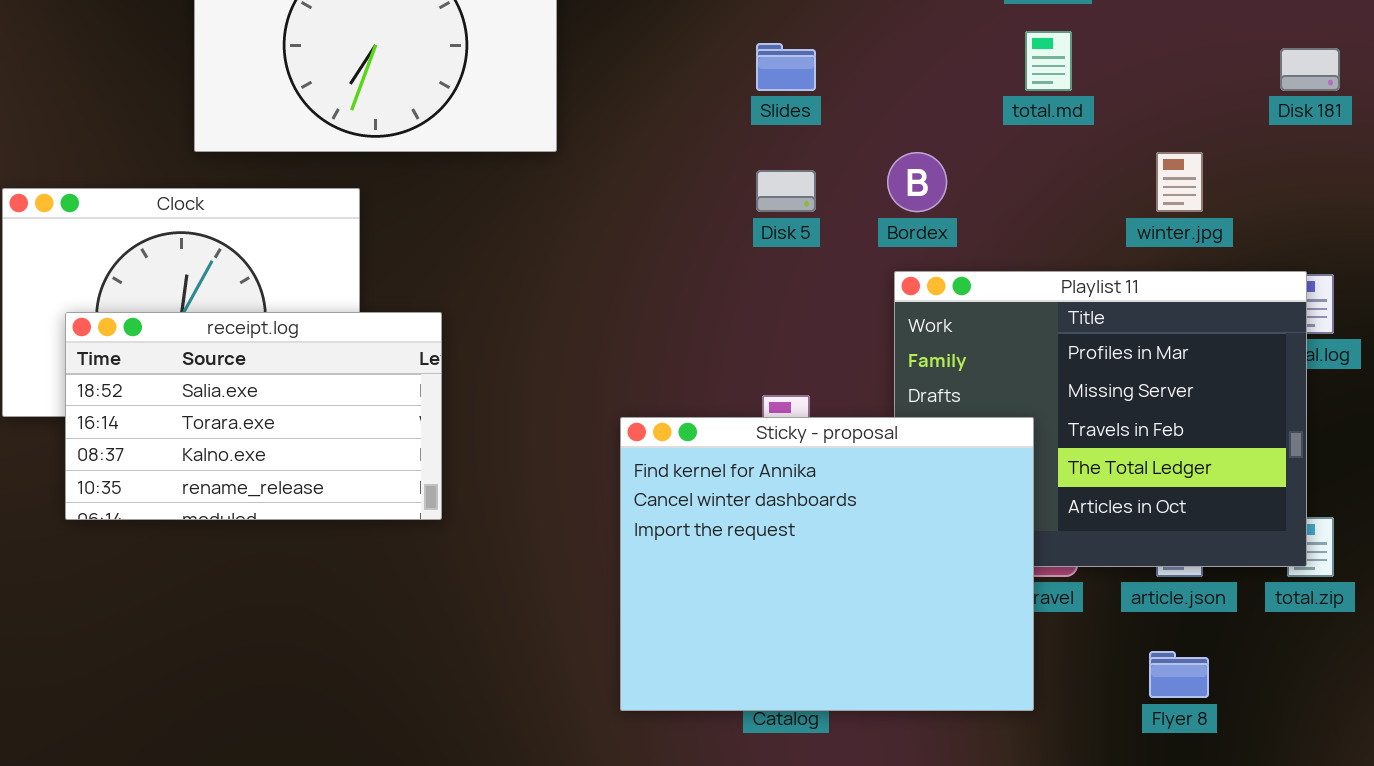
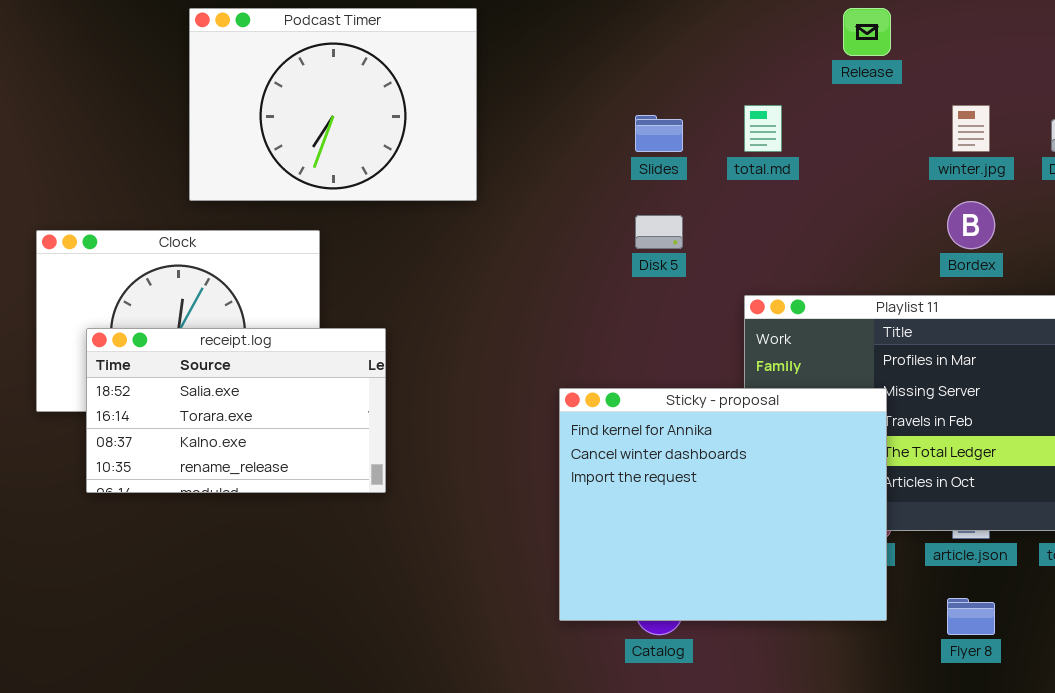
total.md: [1025,31,1072,91] -> [744,105,782,152], moved
Bordex: [887,152,947,212] -> [947,201,995,249], moved
winter.jpg: [1156,152,1203,212] -> [952,105,990,152], moved
Sticky - proposal: [620,417,1034,711] -> [559,388,887,621], moved

